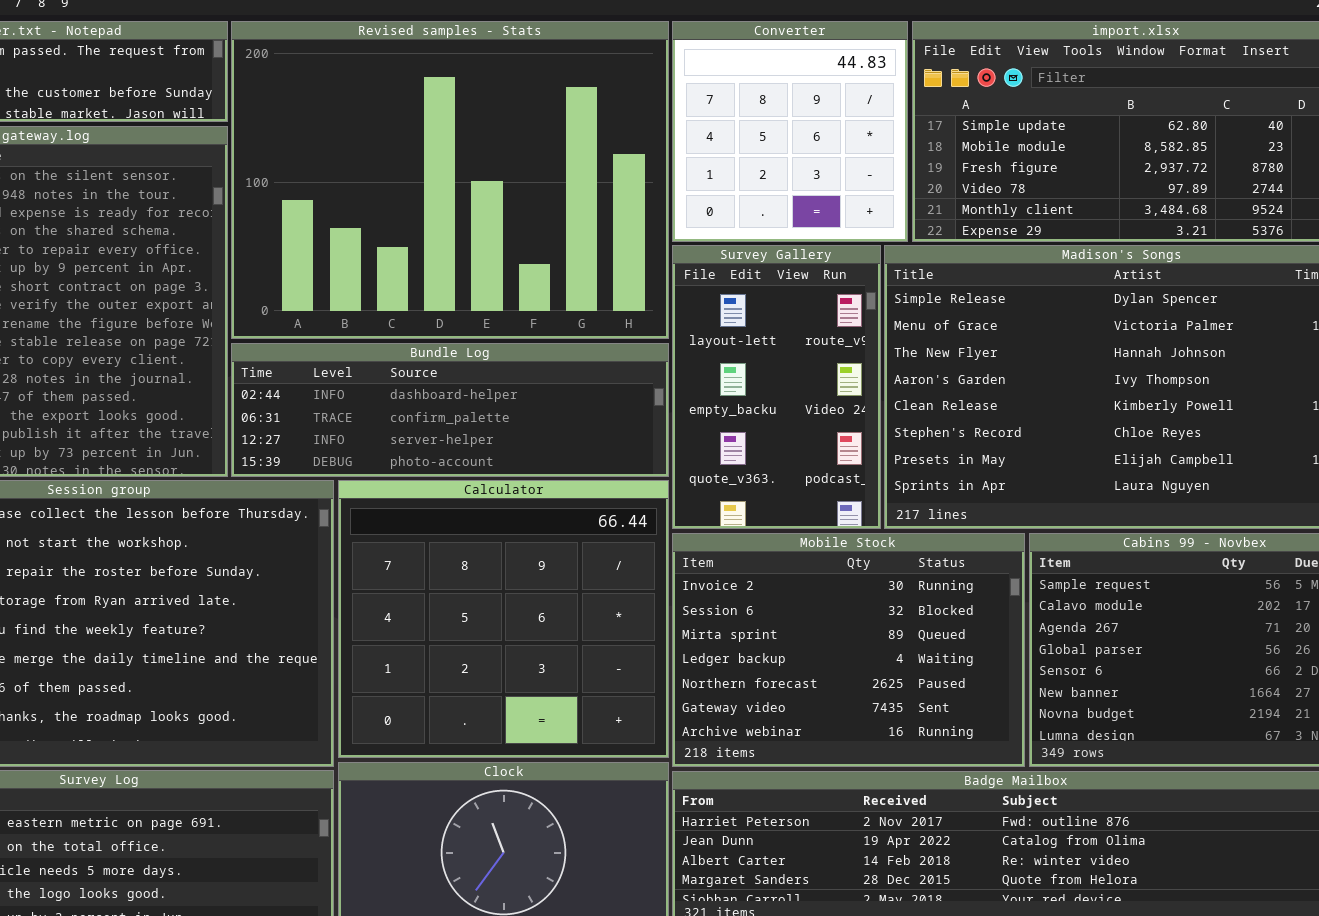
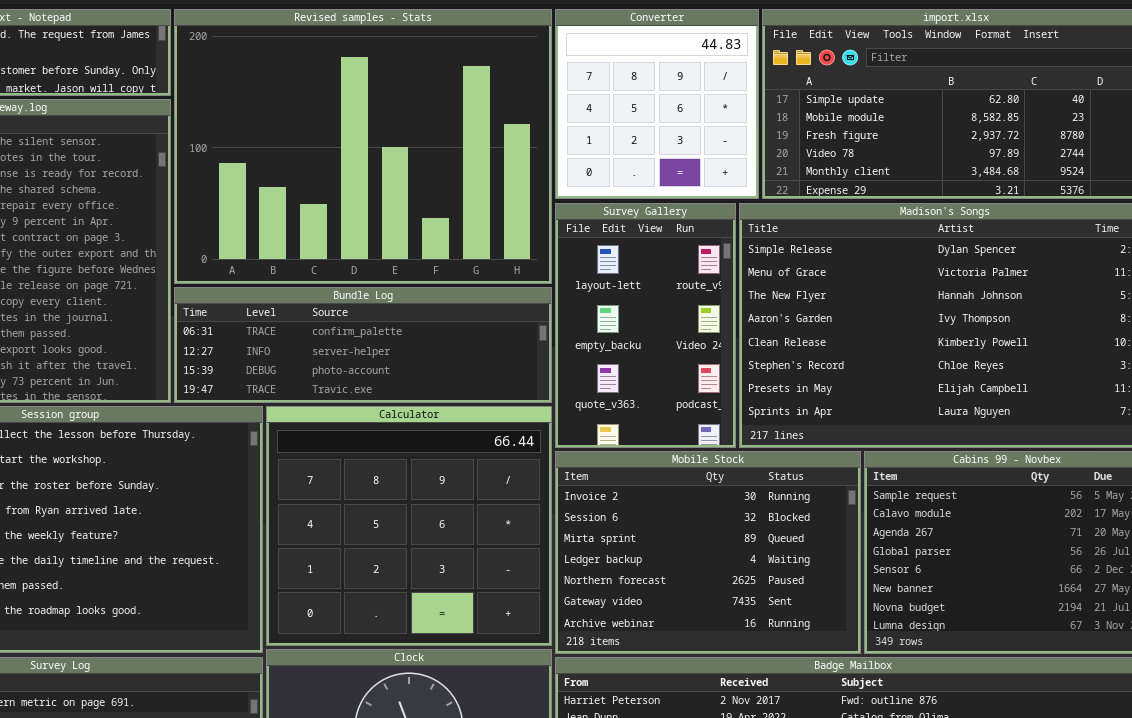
Bundle Log: [231,343,669,477] -> [174,287,552,403], scrolled down 1 row

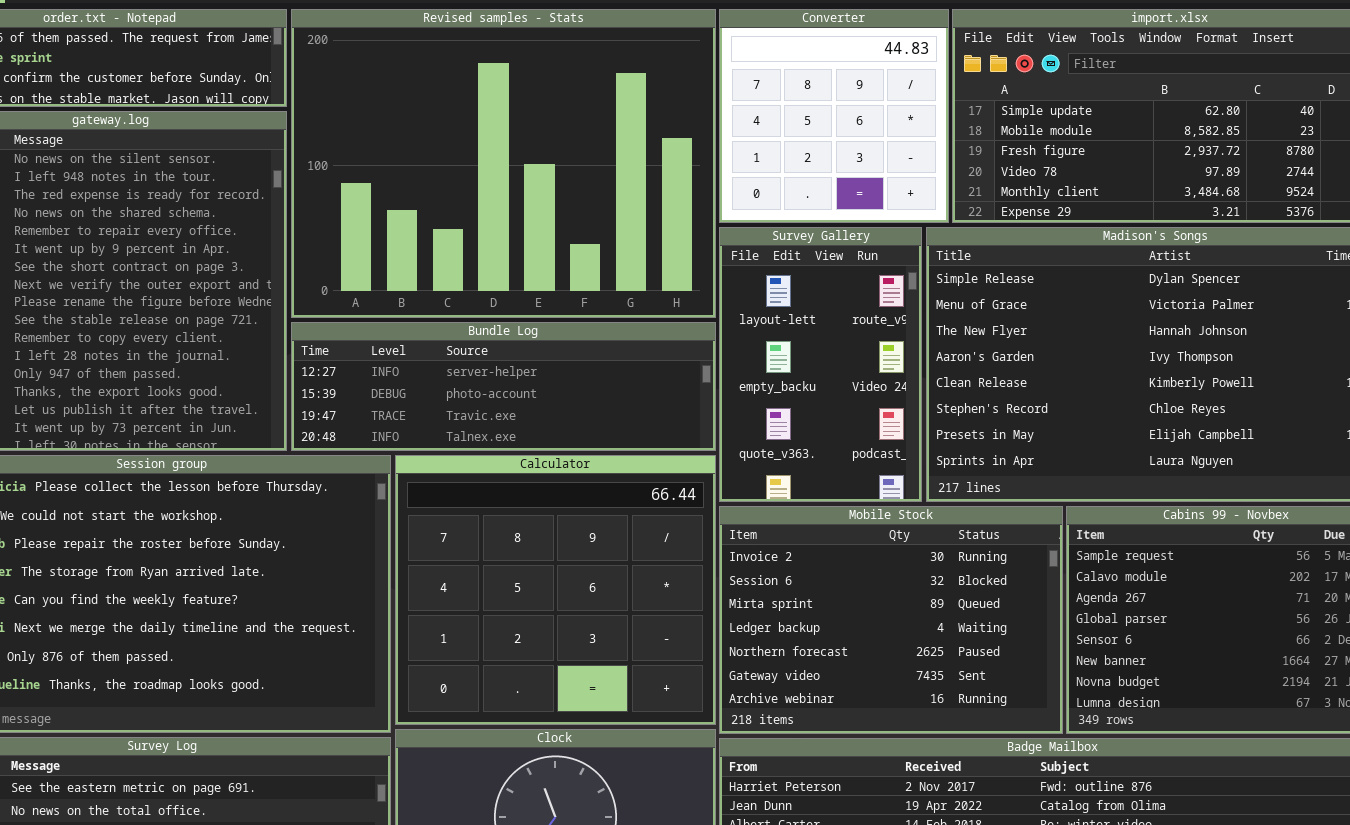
Bundle Log: [174,287,552,403] -> [291,322,716,451], scrolled down 1 row

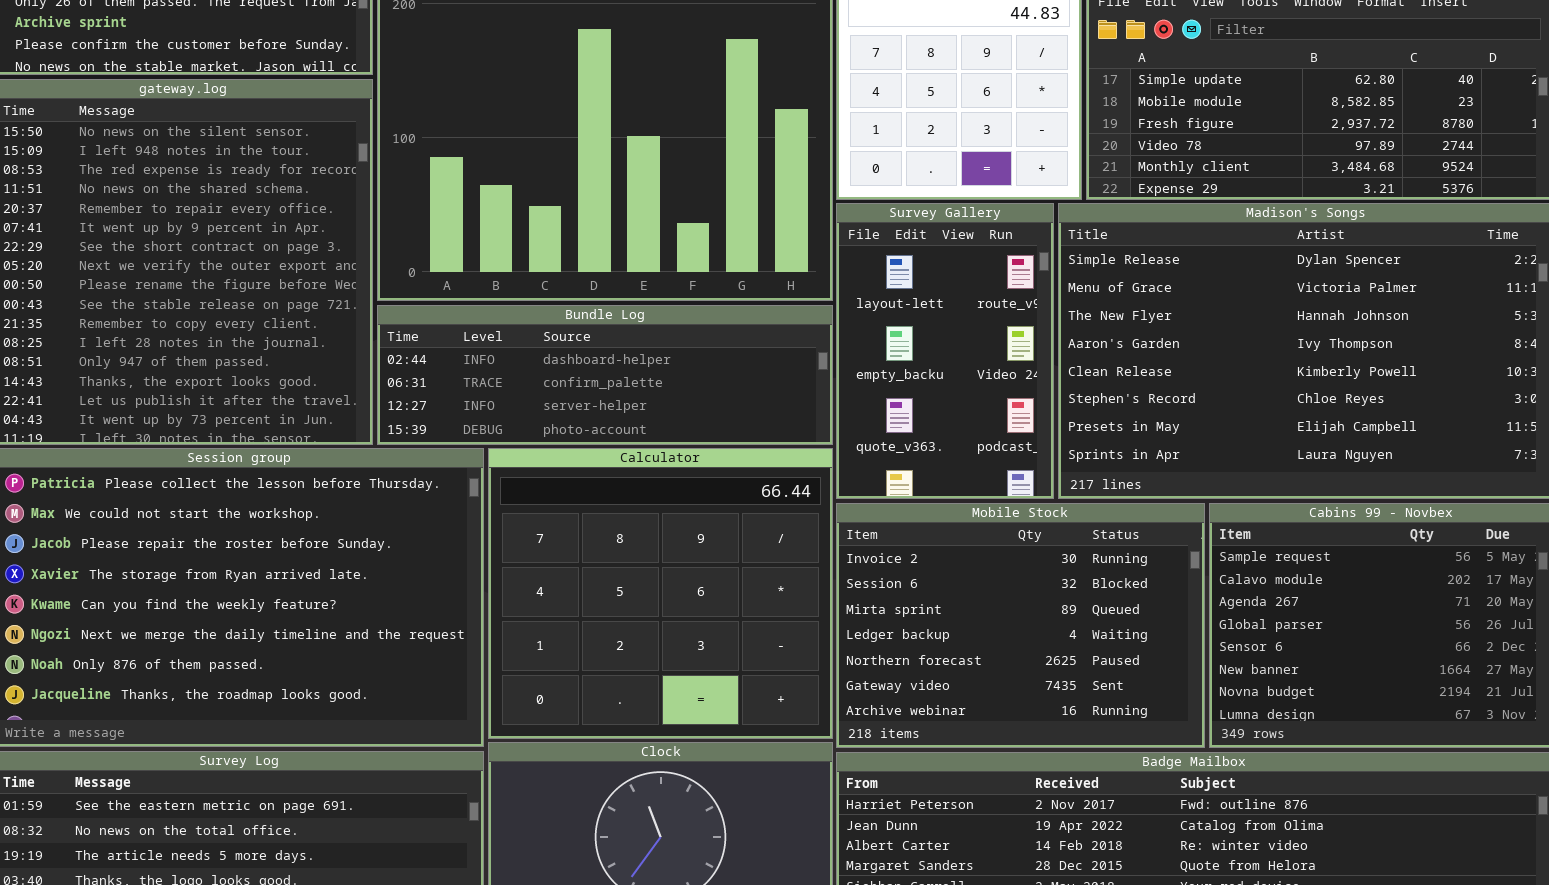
Bundle Log: [291,322,716,451] -> [377,305,833,445], scrolled up 2 rows

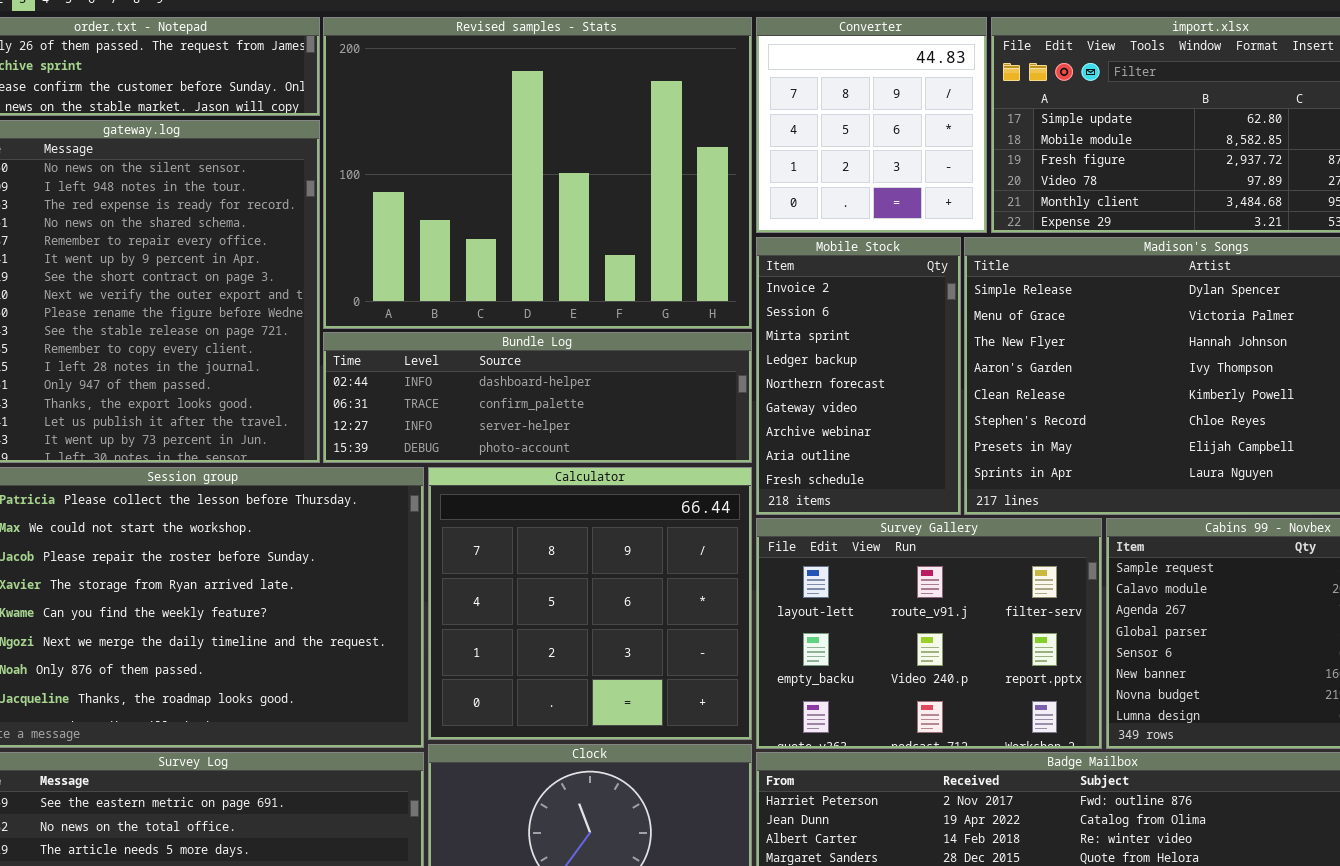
Survey Gallery: [836,203,1054,499] -> [756,518,1102,749], moved, resized
Mobile Stock: [836,503,1205,748] -> [756,237,961,515], moved, resized

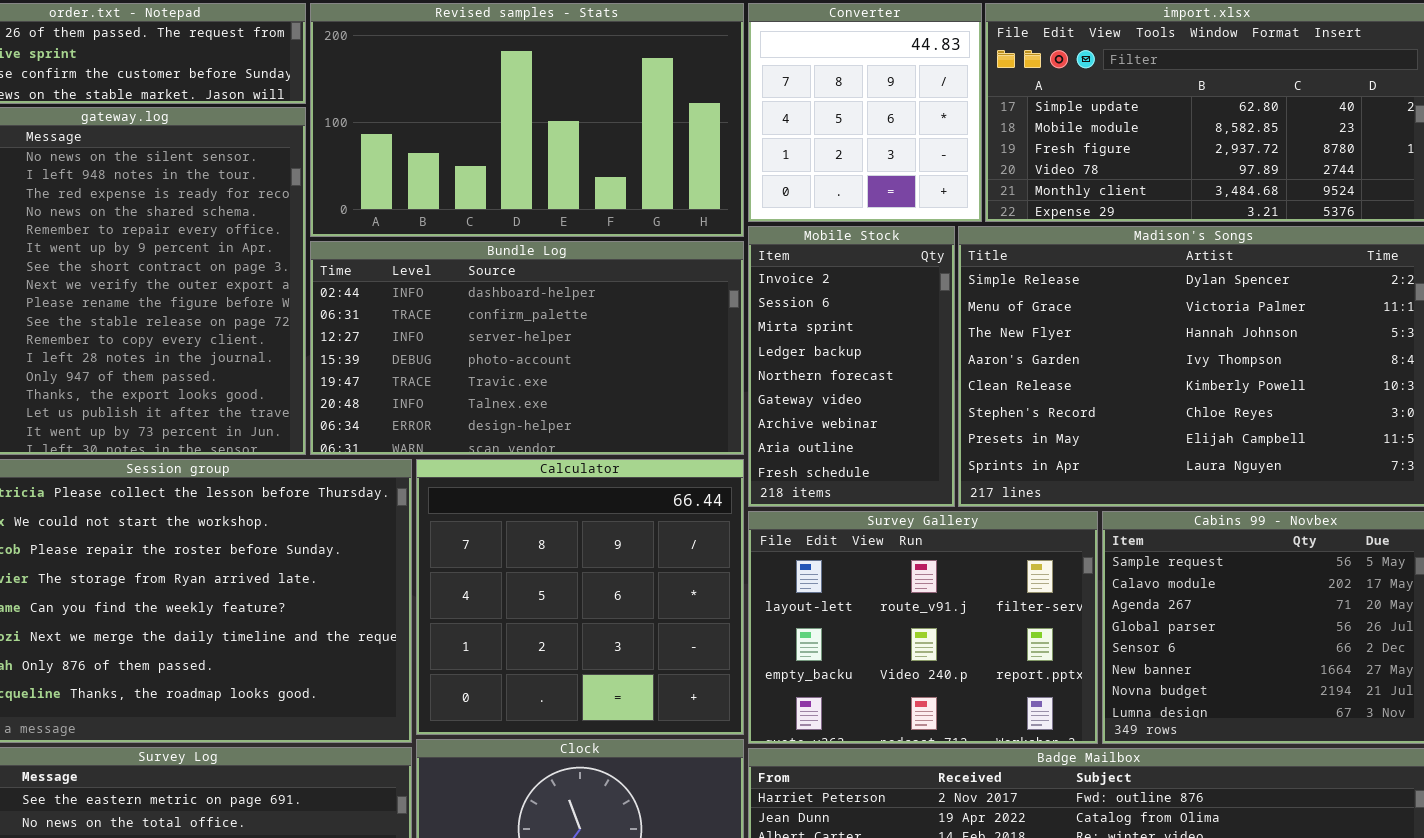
Revised samples - Stats: [323,17,752,329] -> [310,3,744,237], resized
Bundle Log: [323,332,752,463] -> [310,241,744,455], resized

